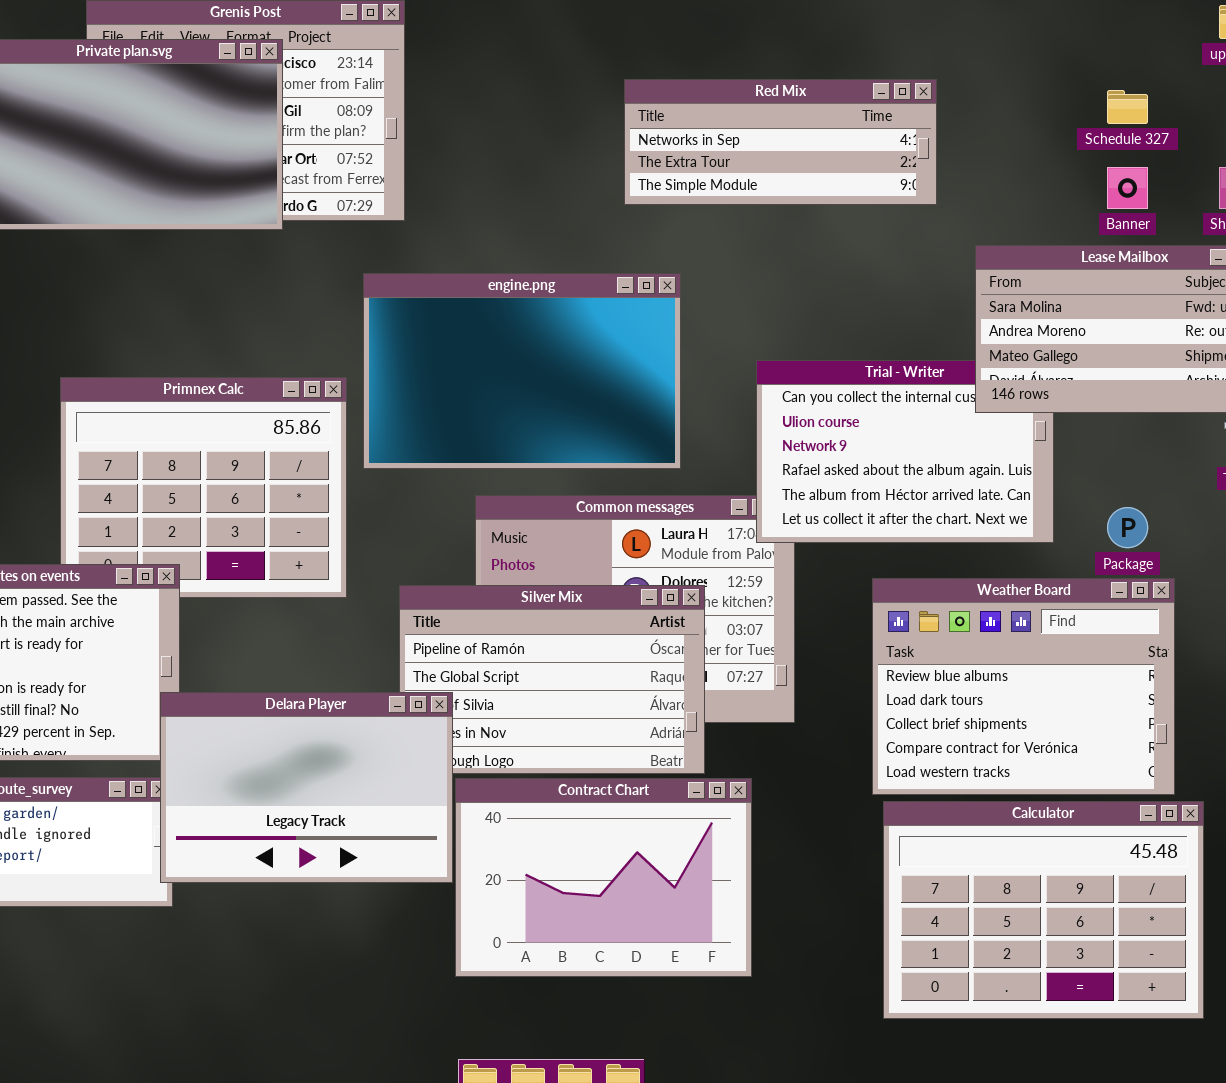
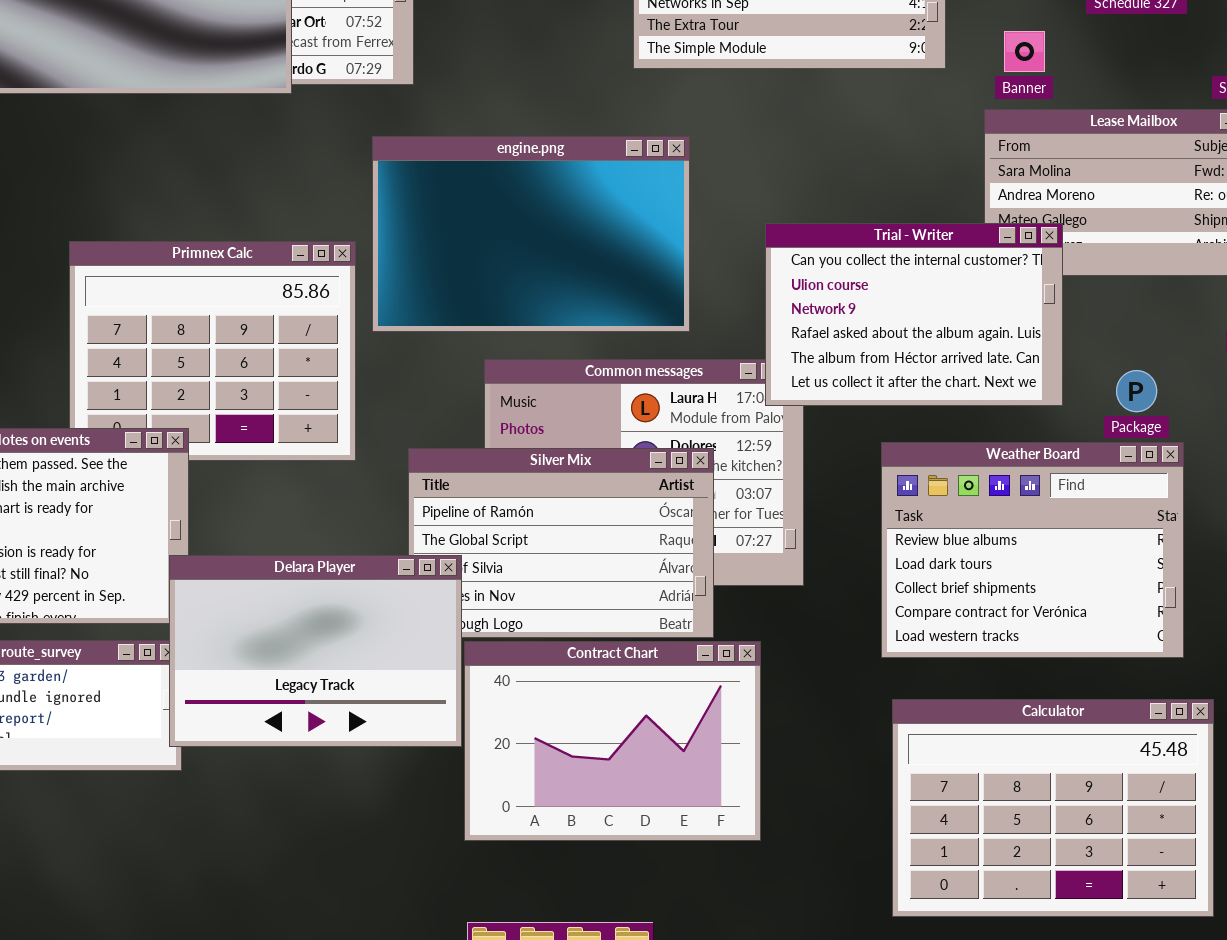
Banner: [1107,167,1148,209] -> [1004,31,1045,72], moved
Trial - Writer: [756,360,1054,543] -> [765,223,1063,406], raised
Calculator: [883,801,1204,1019] -> [892,699,1214,917], moved

